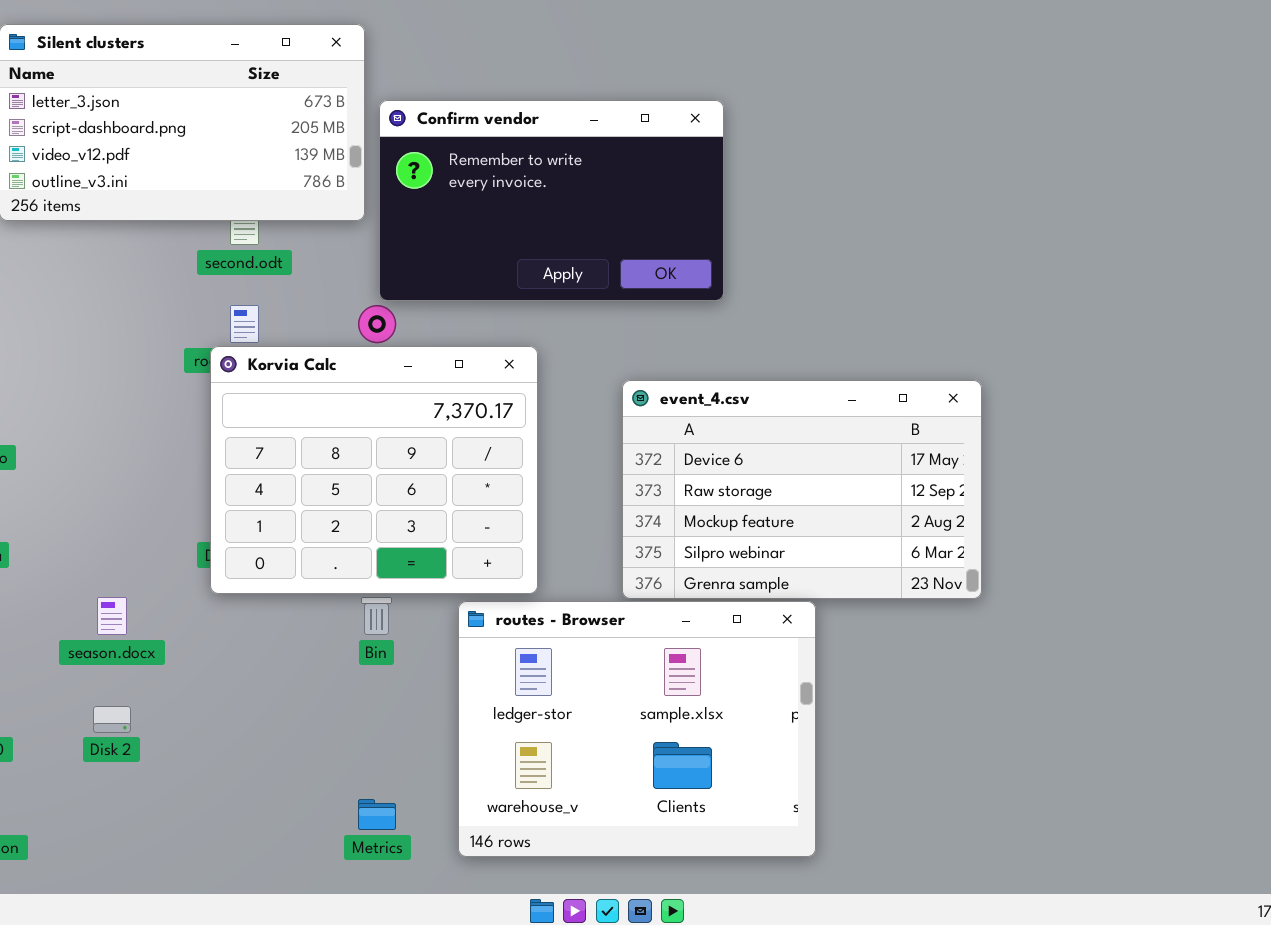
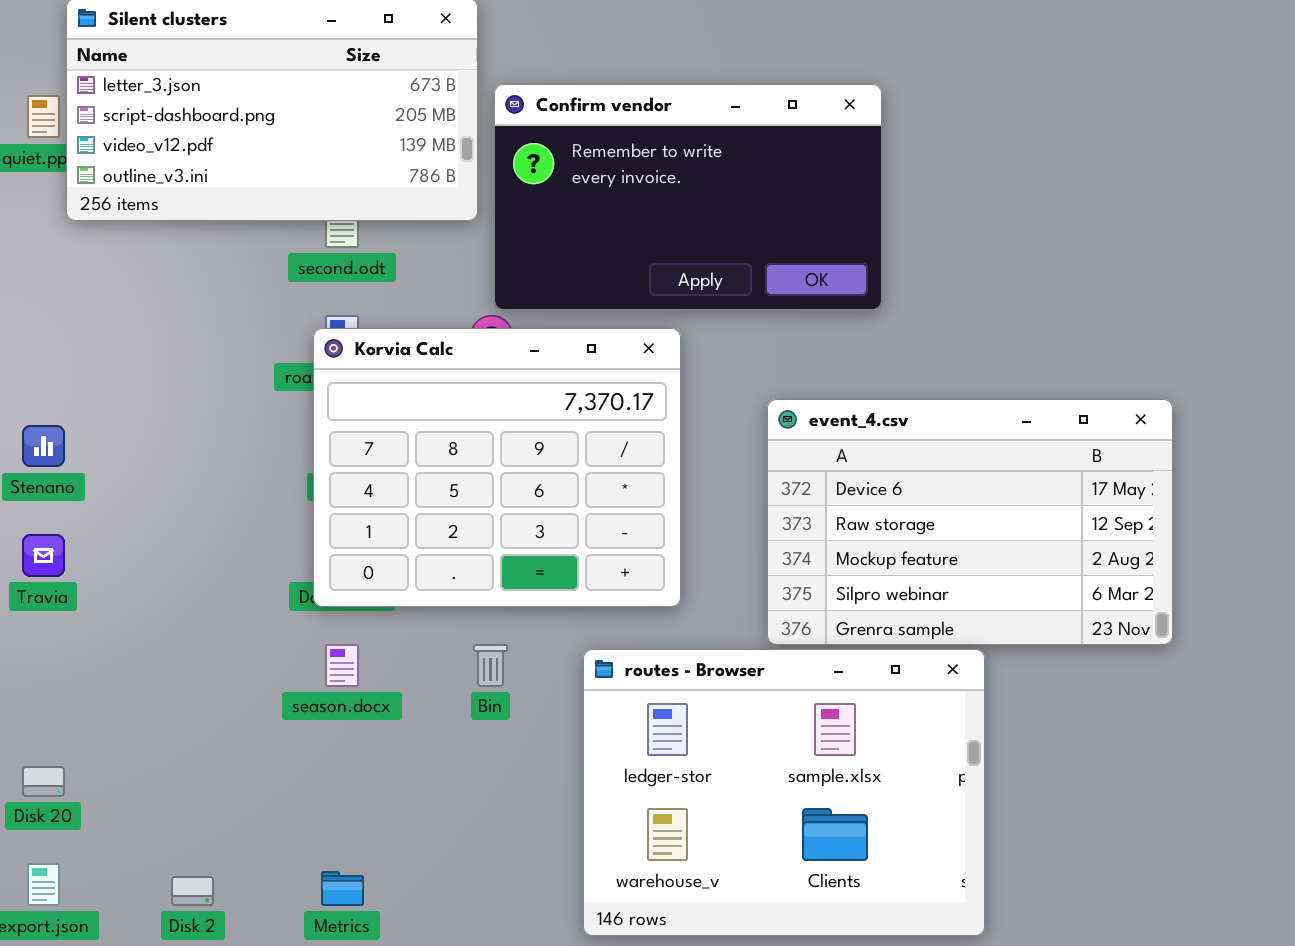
Korvia Calc: [210,346,538,594] -> [313,328,681,607], moved
season.docx: [97,597,127,635] -> [325,644,359,687], moved
Disk 2: [93,706,131,733] -> [171,876,214,906], moved
Metrics: [358,799,396,830] -> [321,871,364,906], moved

